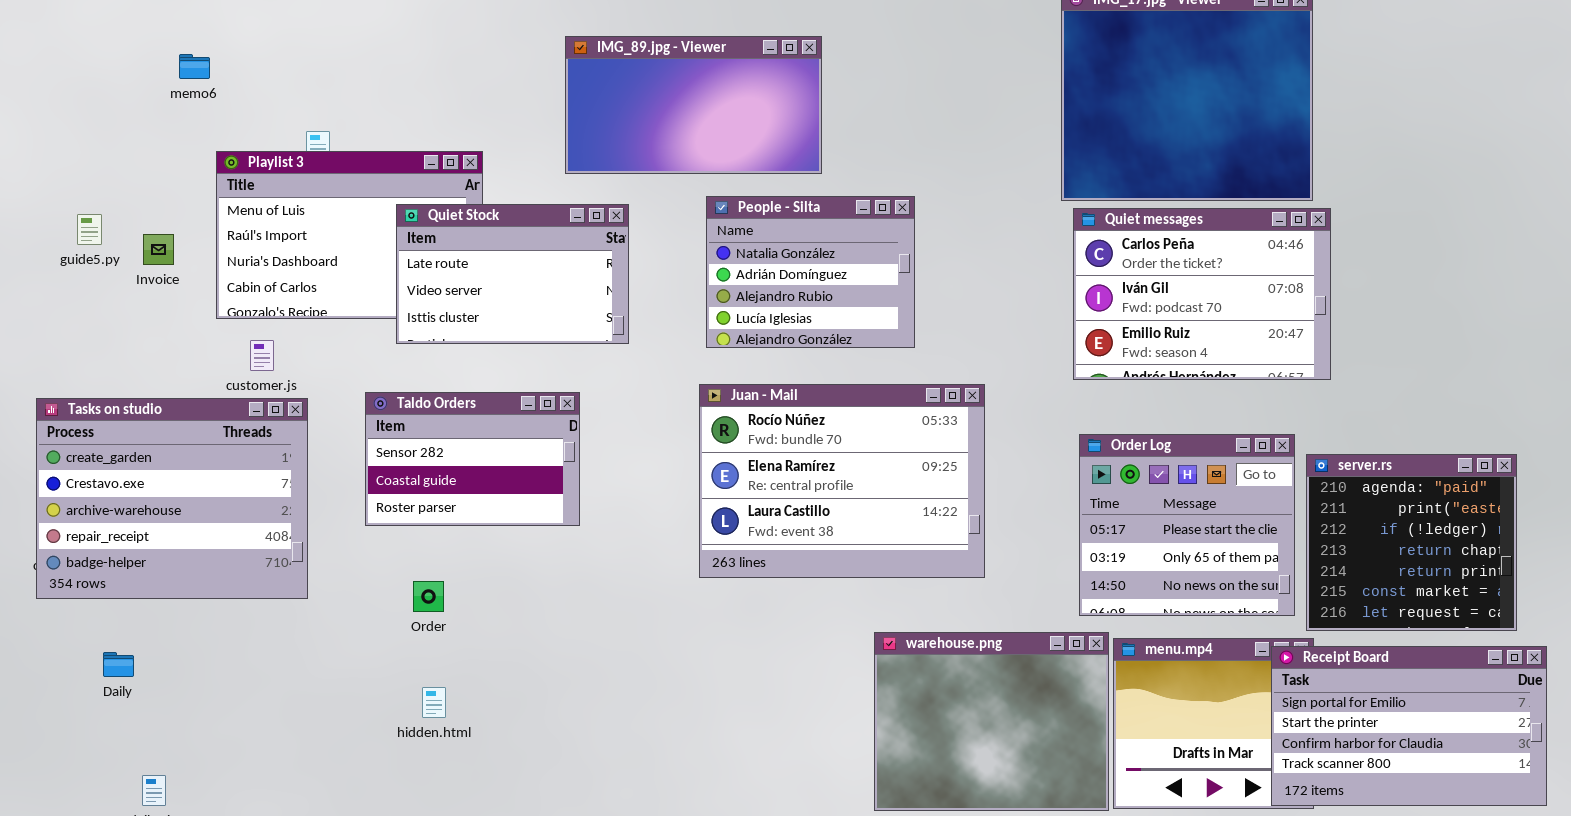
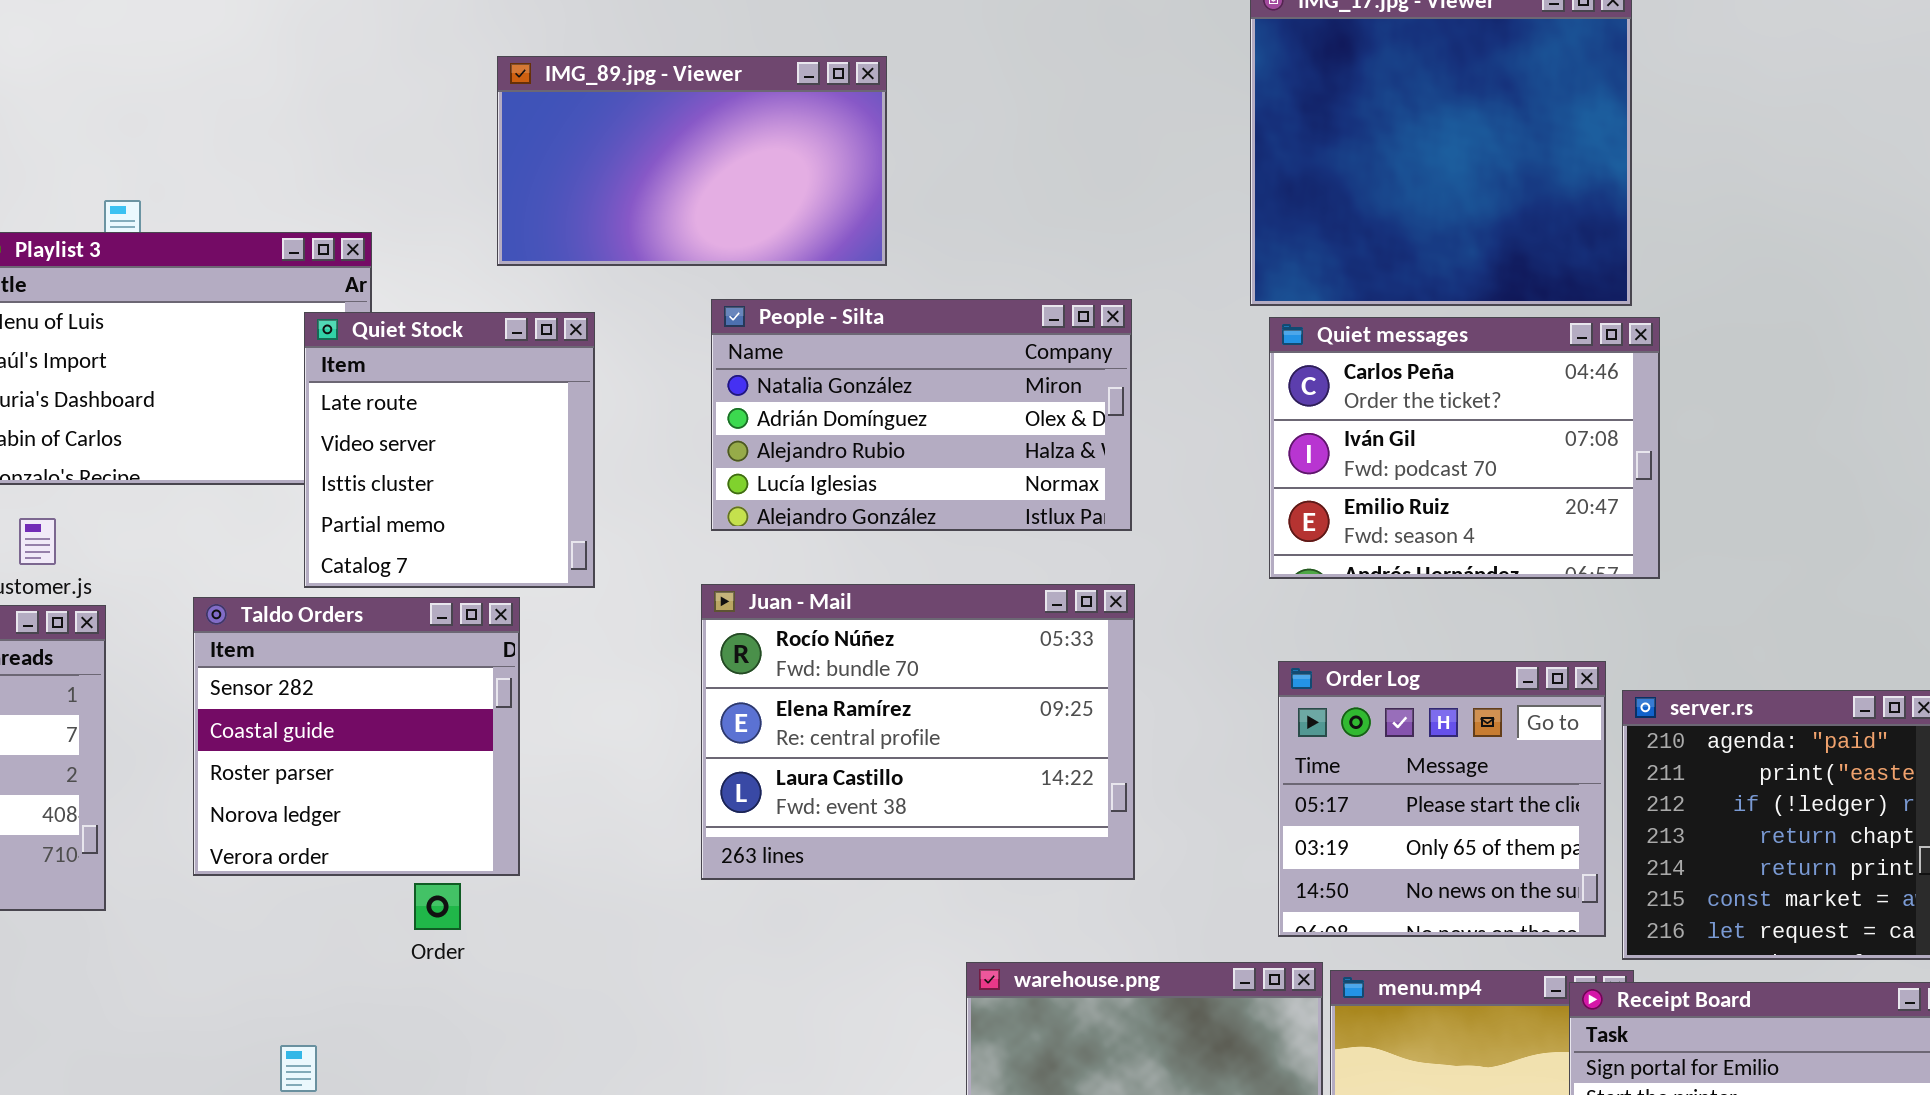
People - Silta: [706,196,915,348] -> [711,299,1132,531], resized
Quiet Stock: [396,204,629,344] -> [304,312,595,588], resized
Taldo Orders: [365,392,580,526] -> [193,597,520,876], resized
Order: [413,581,444,612] -> [414,883,461,930], moved

